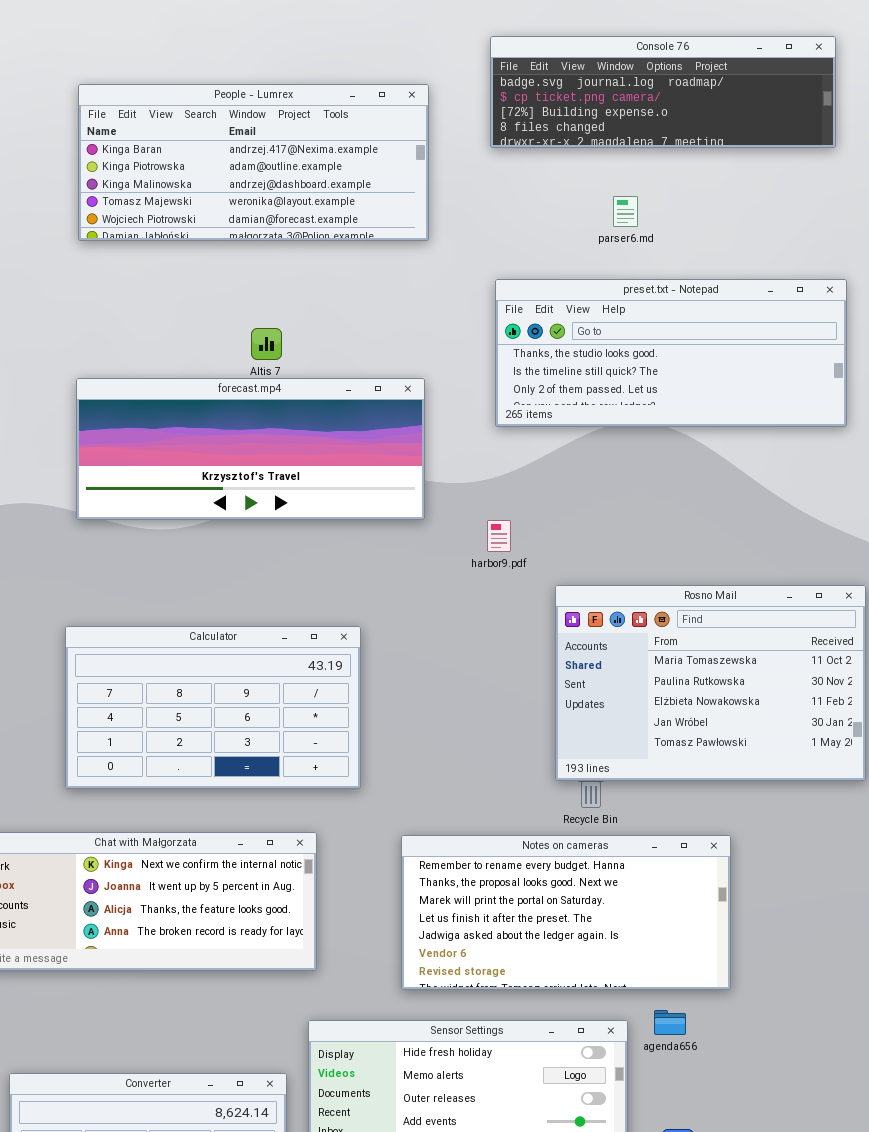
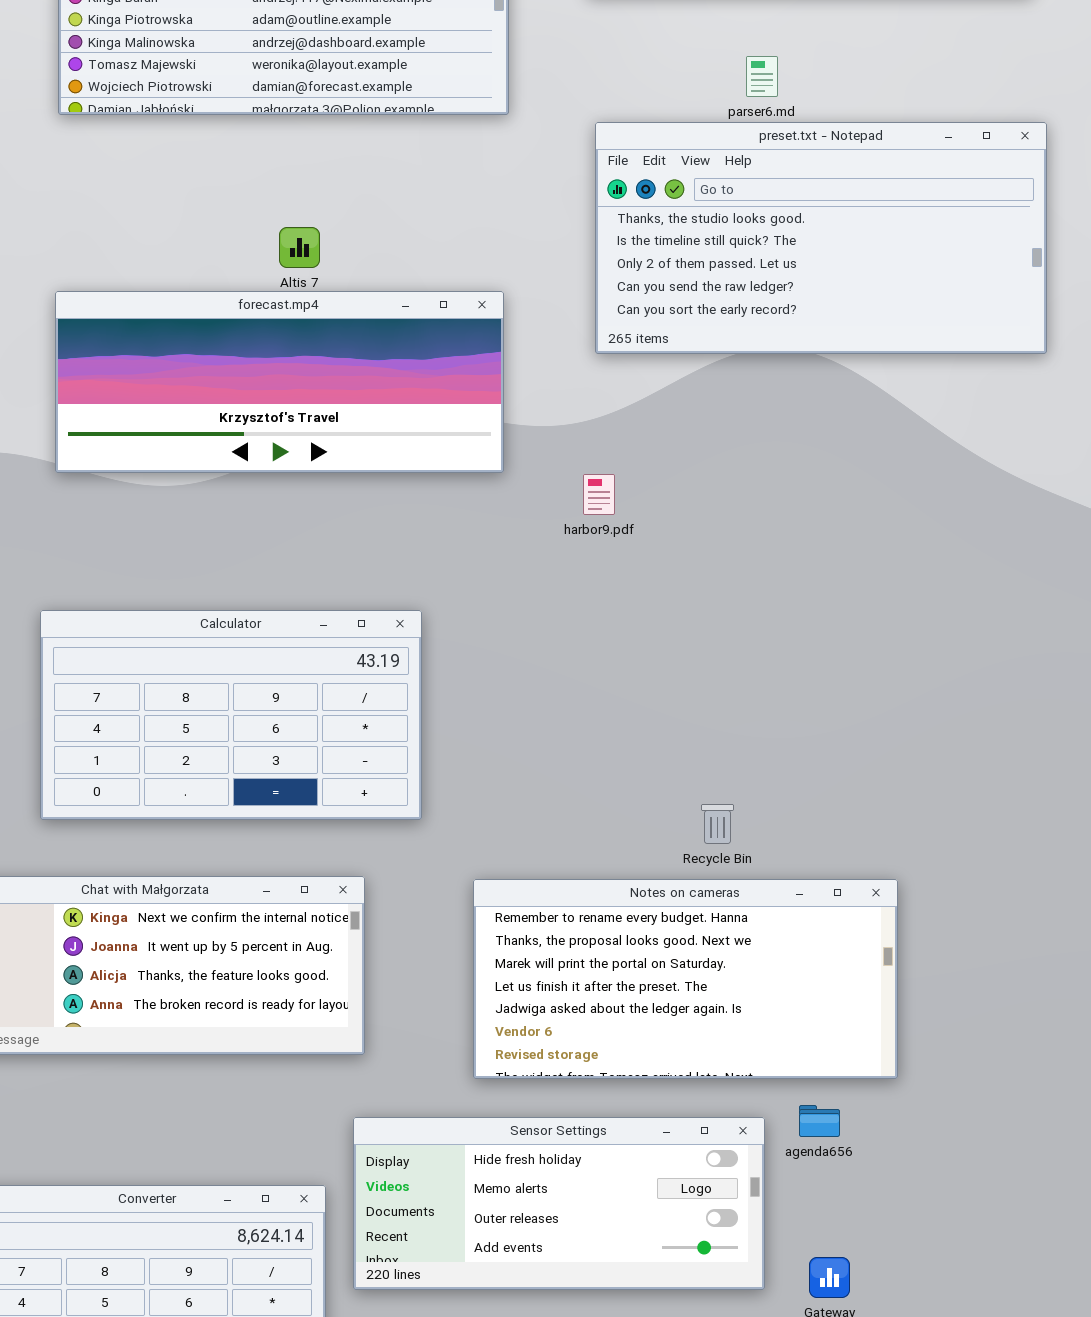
preset.txt - Notepad: [495,279,847,427] -> [595,122,1047,354], resized
Rosno Mail: [555,585,866,781] -> none, closed

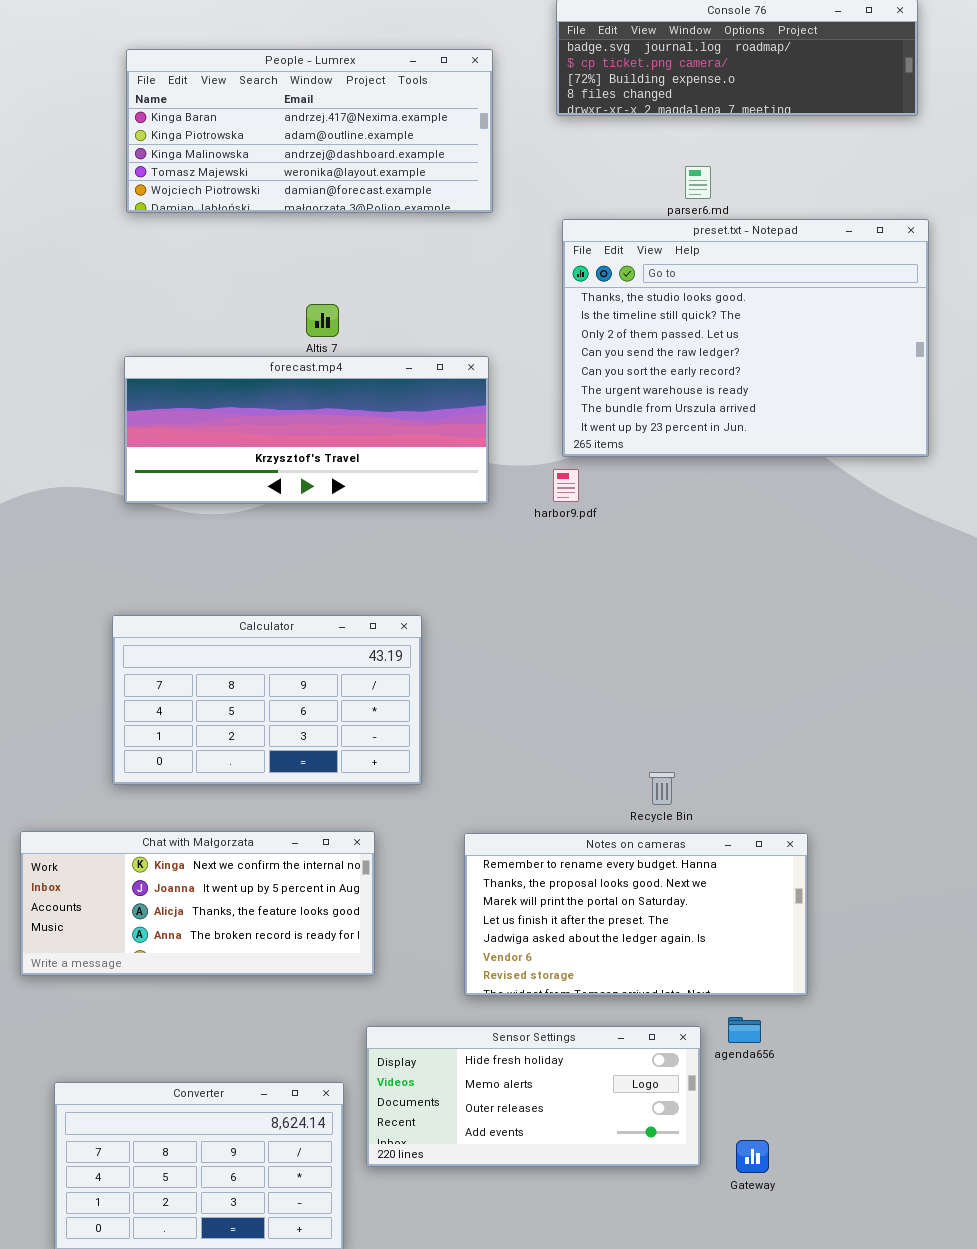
preset.txt - Notepad: [595,122,1047,354] -> [562,219,929,457], resized
harbor9.pdf: [583,474,615,515] -> [553,469,579,502], moved

